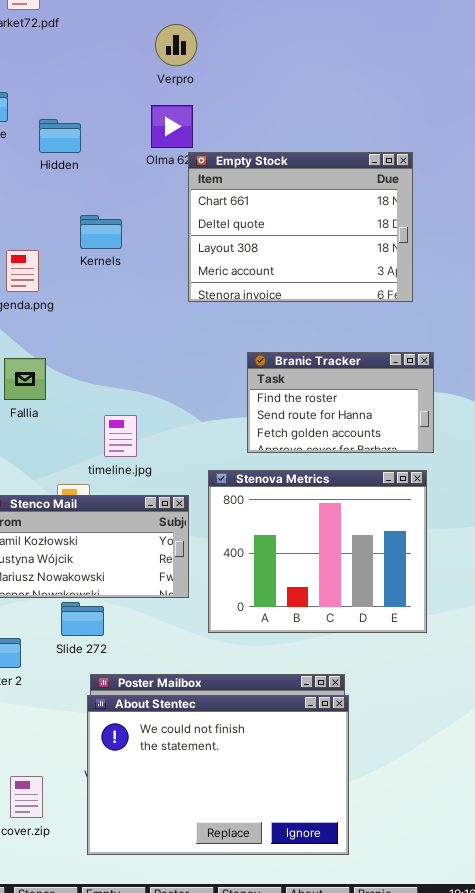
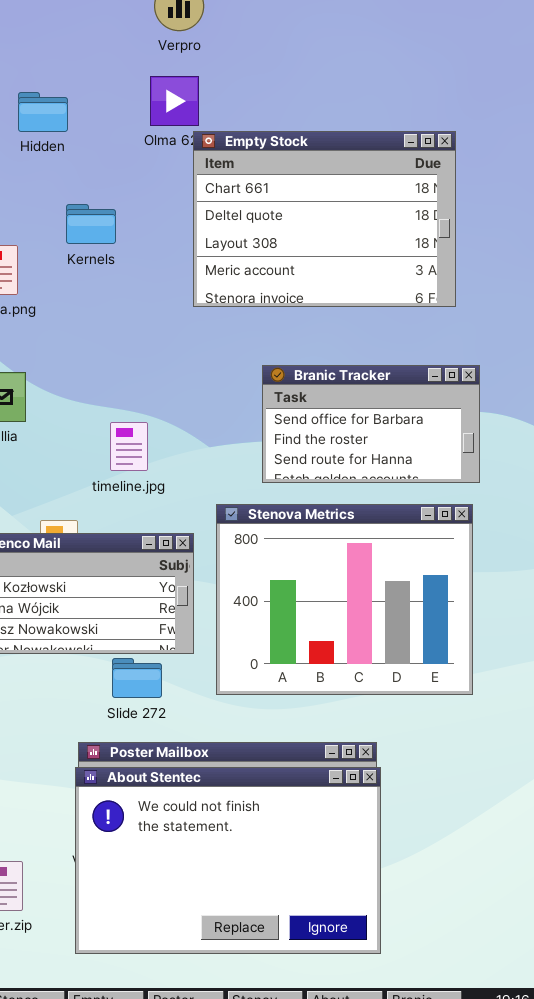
Branic Tracker: [247,352,434,453] -> [262,365,480,483], scrolled up 1 row
timeline.jpg: [104,415,137,457] -> [110,422,148,471], moved
Slide 272: [61,602,104,636] -> [112,658,162,698], moved

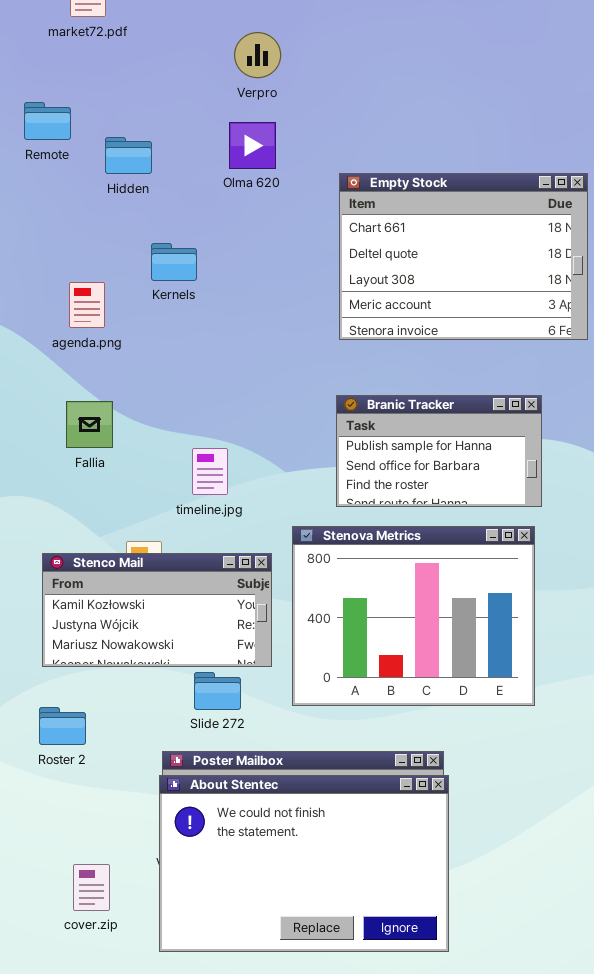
Empty Stock: [193,131,456,307] -> [339,173,588,340], moved
Branic Tracker: [262,365,480,483] -> [336,395,542,507], scrolled up 1 row

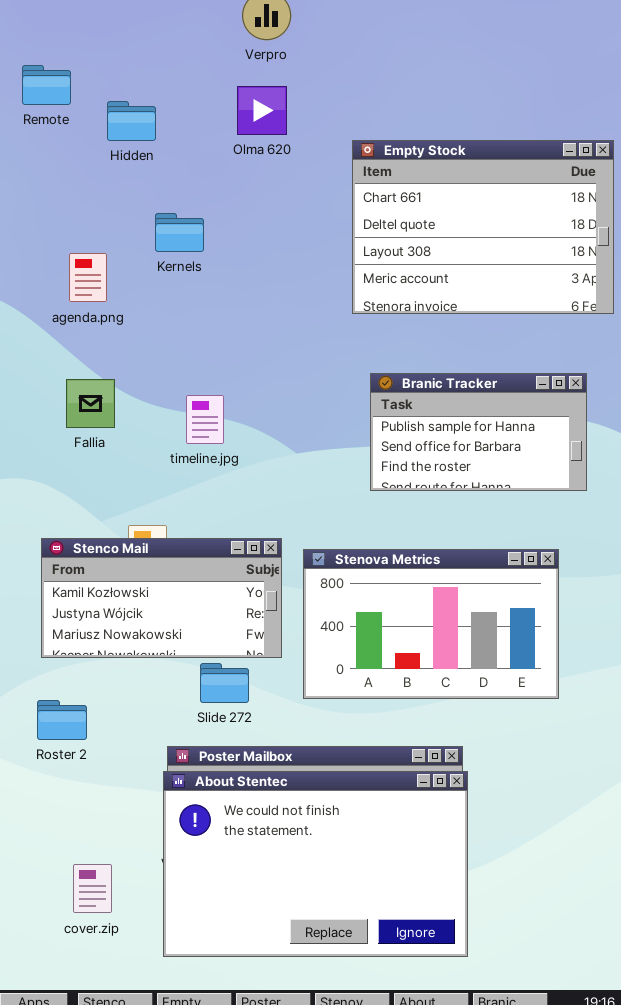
Branic Tracker: [336,395,542,507] -> [370,373,587,491], moved
timeline.jpg: [192,448,228,495] -> [186,395,224,444], moved
Stenova Metrics: [292,526,535,706] -> [303,549,559,699], resized

